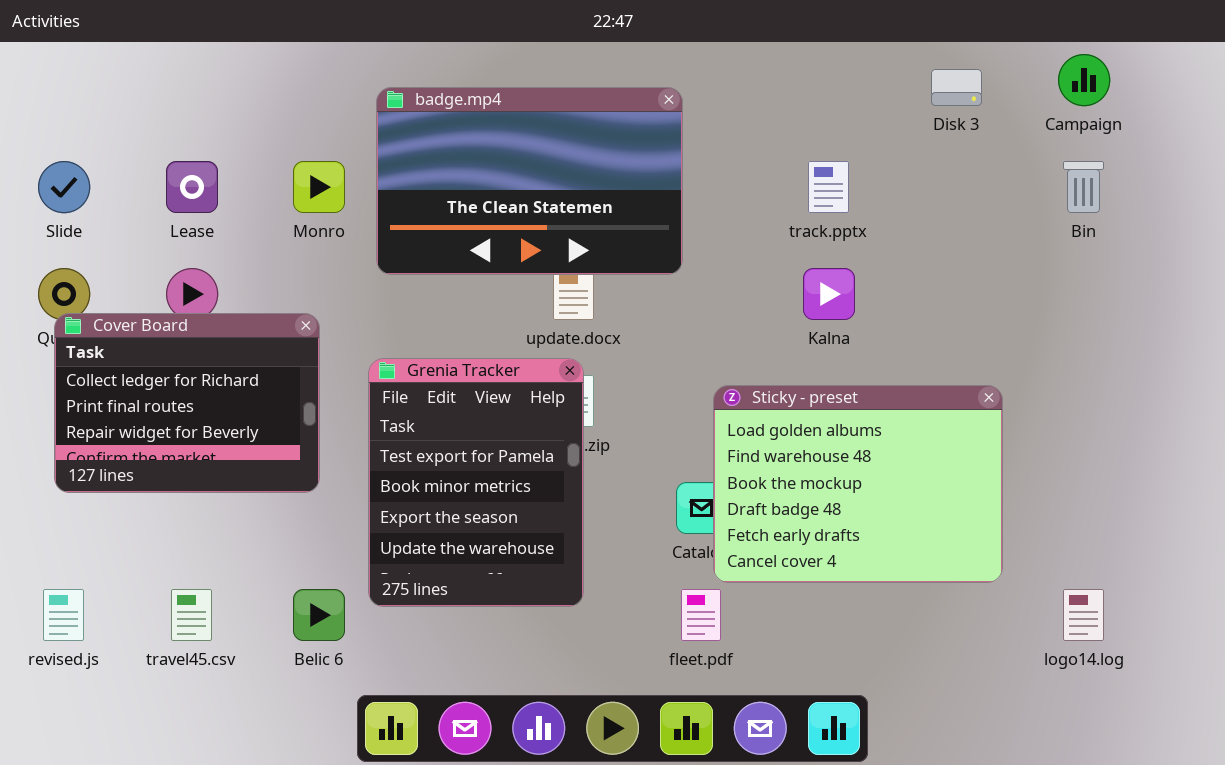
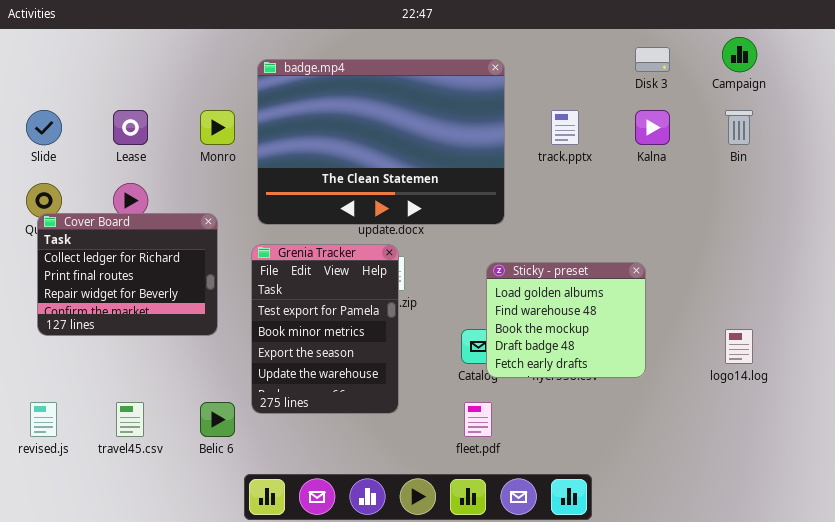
badge.mp4: [376,87,683,275] -> [257,59,505,225], resized
Kalna: [803,268,855,320] -> [635,110,670,145], moved
Sticky - preset: [713,385,1003,583] -> [486,262,646,378], resized
logo14.log: [1063,589,1104,641] -> [725,329,753,364], moved

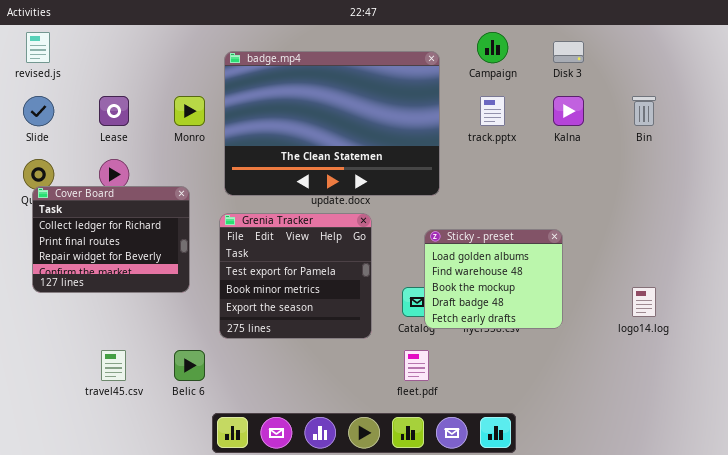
Campaign: [722,37,757,72] -> [477,32,508,63], moved
Grenia Tracker: [251,244,399,414] -> [219,213,372,339], resized
revised.js: [30,402,57,437] -> [26,32,50,63], moved

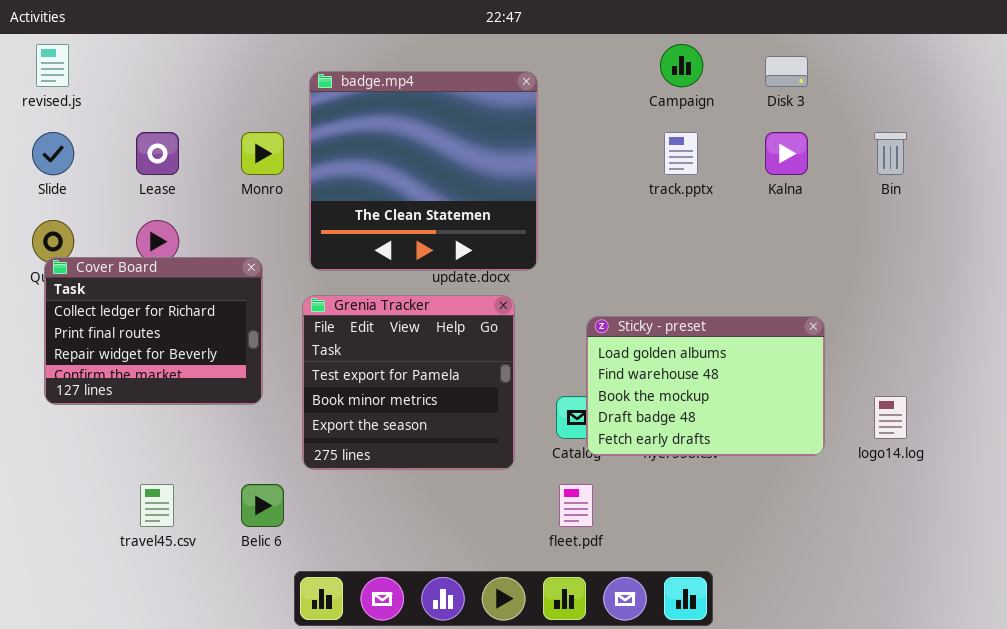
badge.mp4: [224,51,440,196] -> [309,71,538,271], resized
Sticky - preset: [424,229,563,329] -> [586,316,825,456], resized

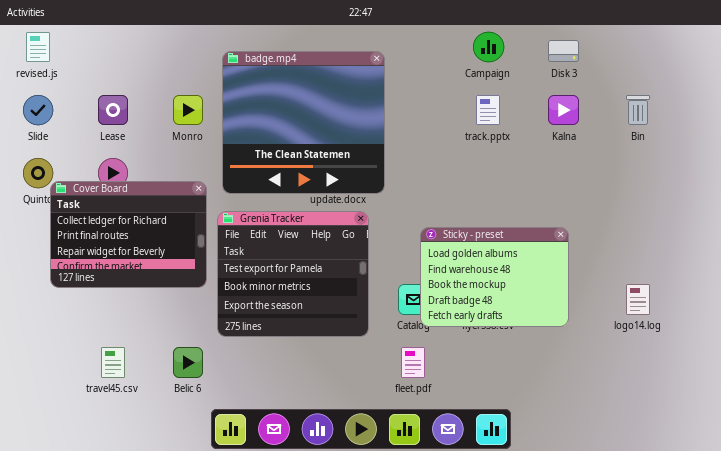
Cover Board: [44,257,263,405] -> [50,181,207,288], moved
Sticky - preset: [586,316,825,456] -> [420,227,569,327], resized

